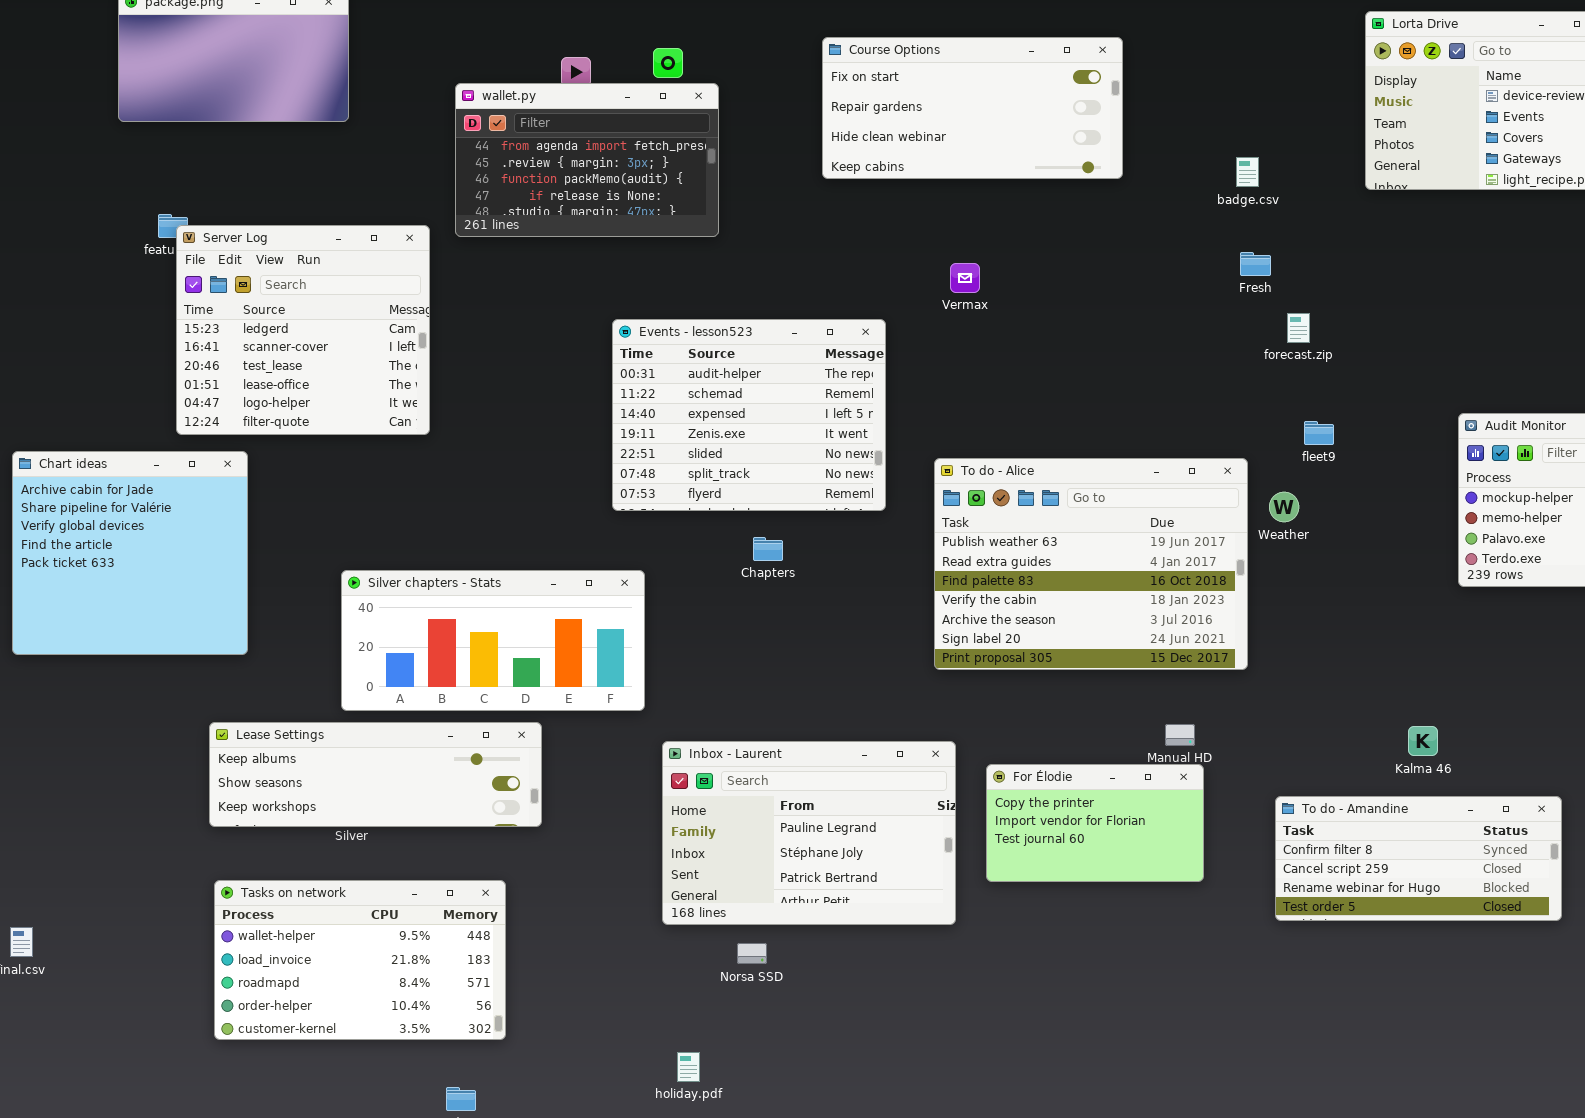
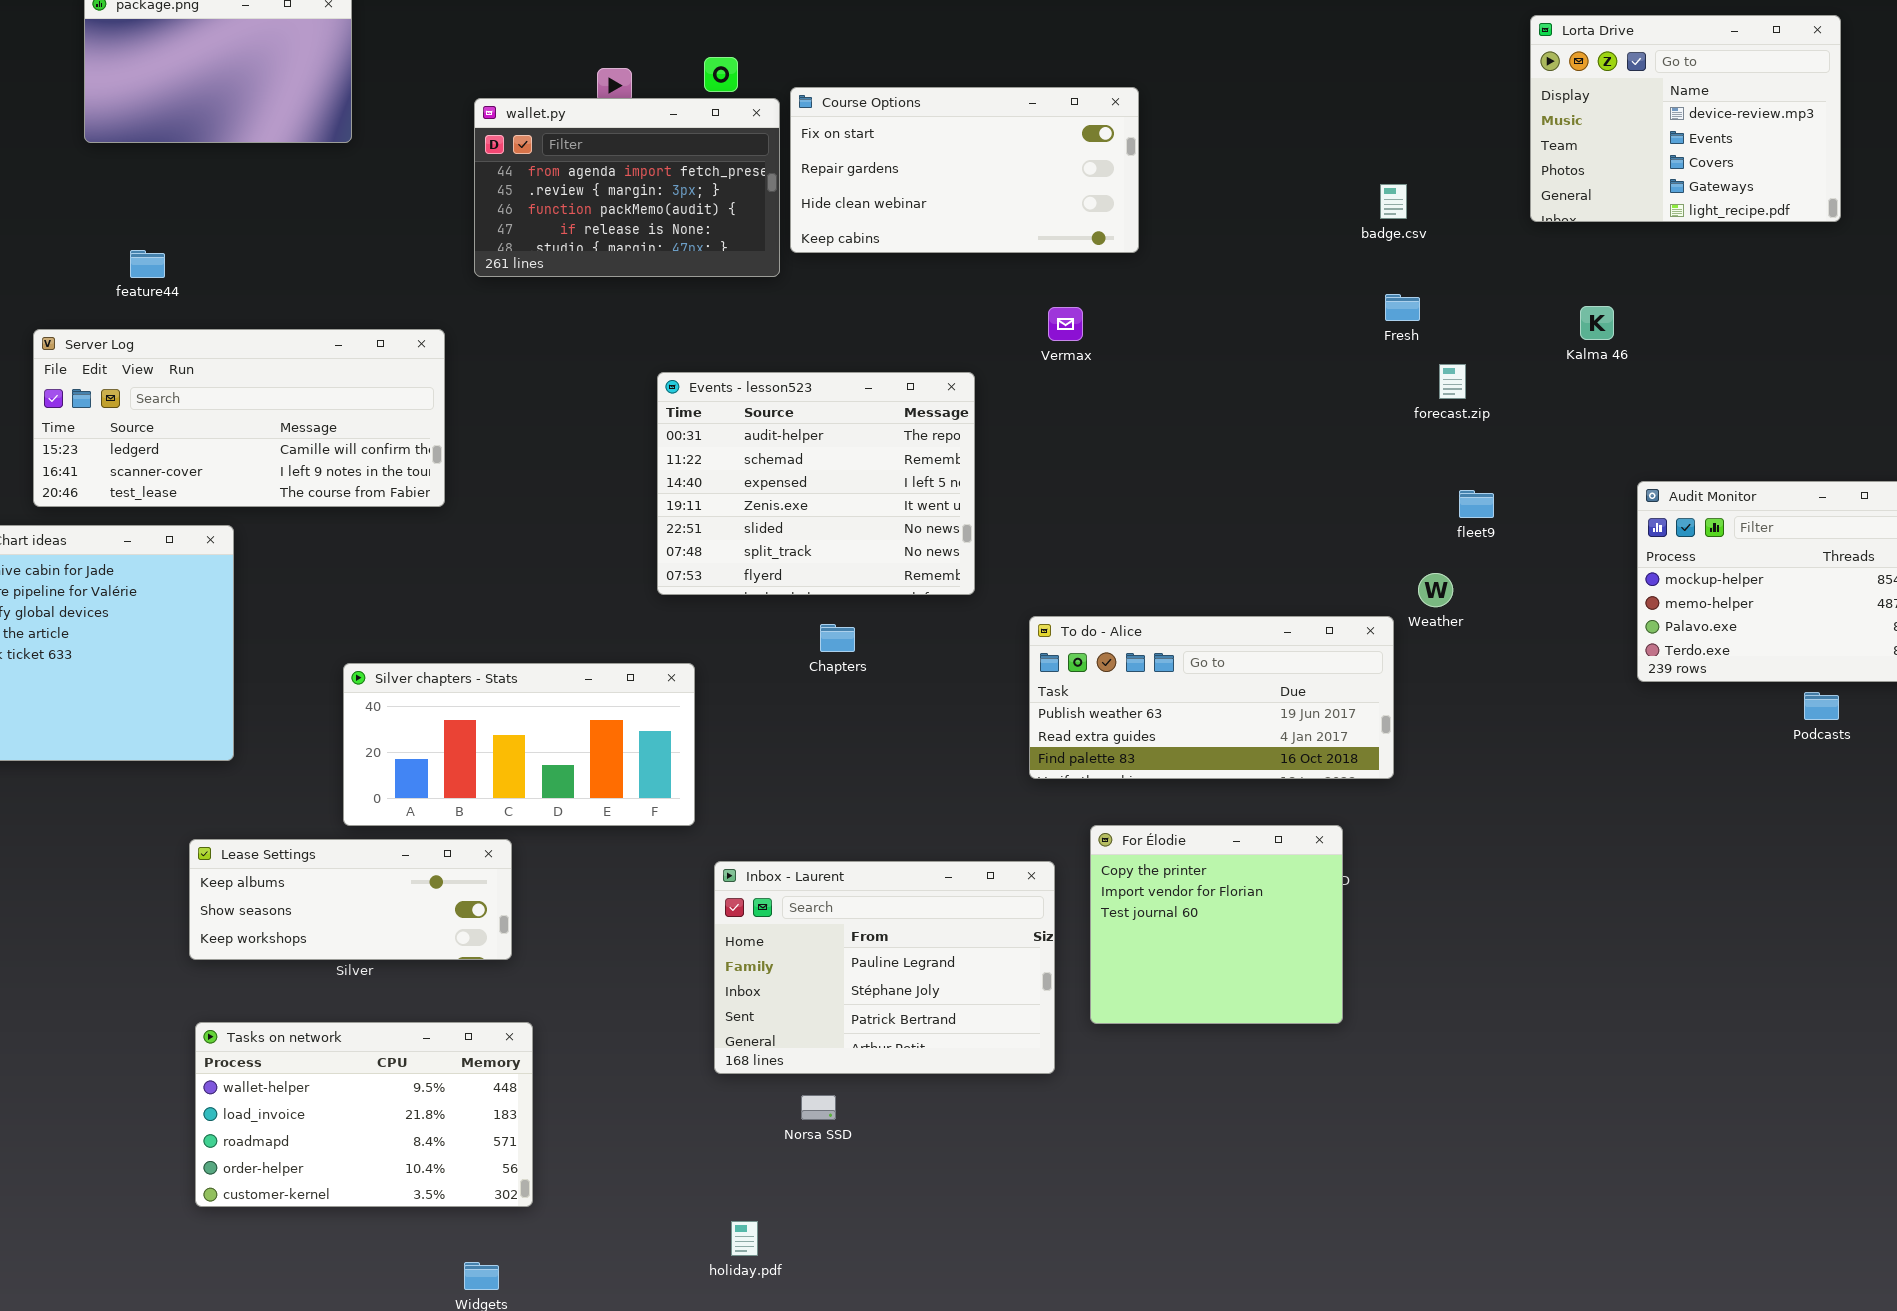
Course Options: [822,37,1123,179] -> [790,87,1139,253], moved
Server Log: [176,225,430,435] -> [33,329,445,507], resized
To do - Alice: [934,458,1248,670] -> [1029,616,1394,779], resized
Lease Settings: [209,722,542,827] -> [189,839,512,960], resized
Kalma 46: [1408,726,1438,756] -> [1580,306,1614,340], moved
For Élodie: [986,764,1204,882] -> [1090,825,1343,1024], resized
To do - Amandine: [1275,796,1562,921] -> none, closed

